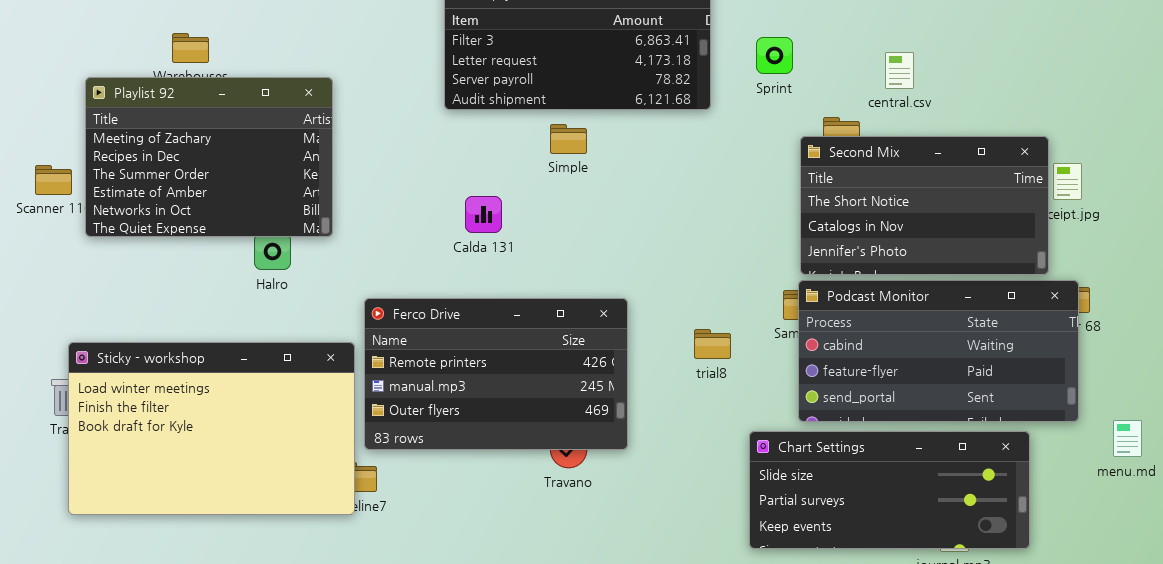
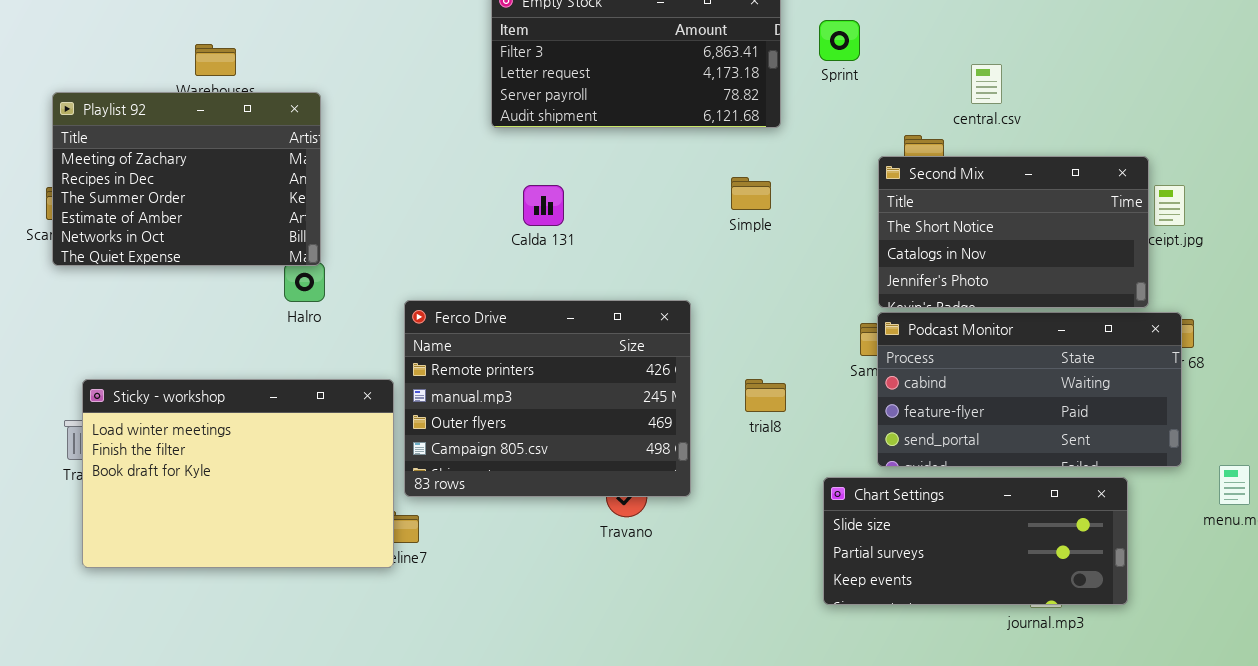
Sprint: [756,37,793,74] -> [819,20,860,61], moved
Playlist 92: [85,77,333,237] -> [52,92,321,266], moved
Simple: [550,124,587,154] -> [731,177,771,210], moved
Calda 131: [465,196,502,233] -> [523,185,564,226], moved
Ferco Drive: [364,298,628,450] -> [404,300,691,497], resized
trial8: [694,329,731,359] -> [745,379,786,412], moved

